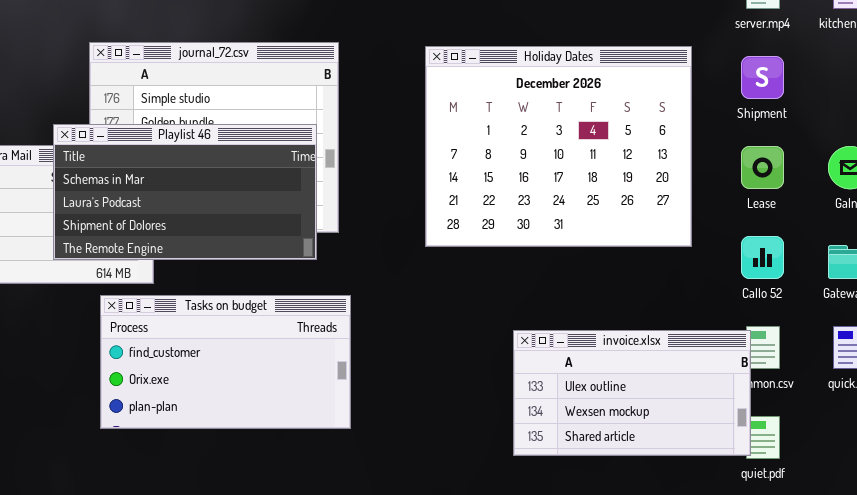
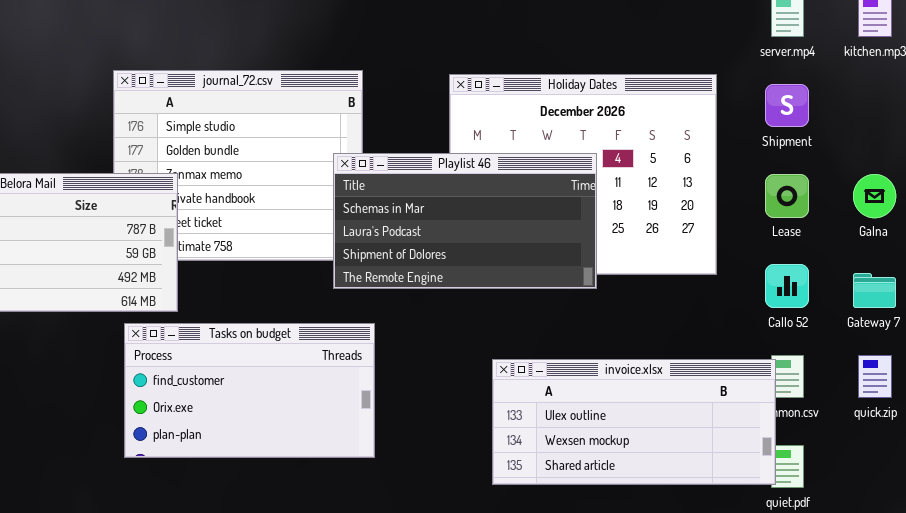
Playlist 46: [53,124,317,260] -> [333,153,597,289], moved
invoice.xlsx: [513,330,751,456] -> [492,359,776,485], resized

